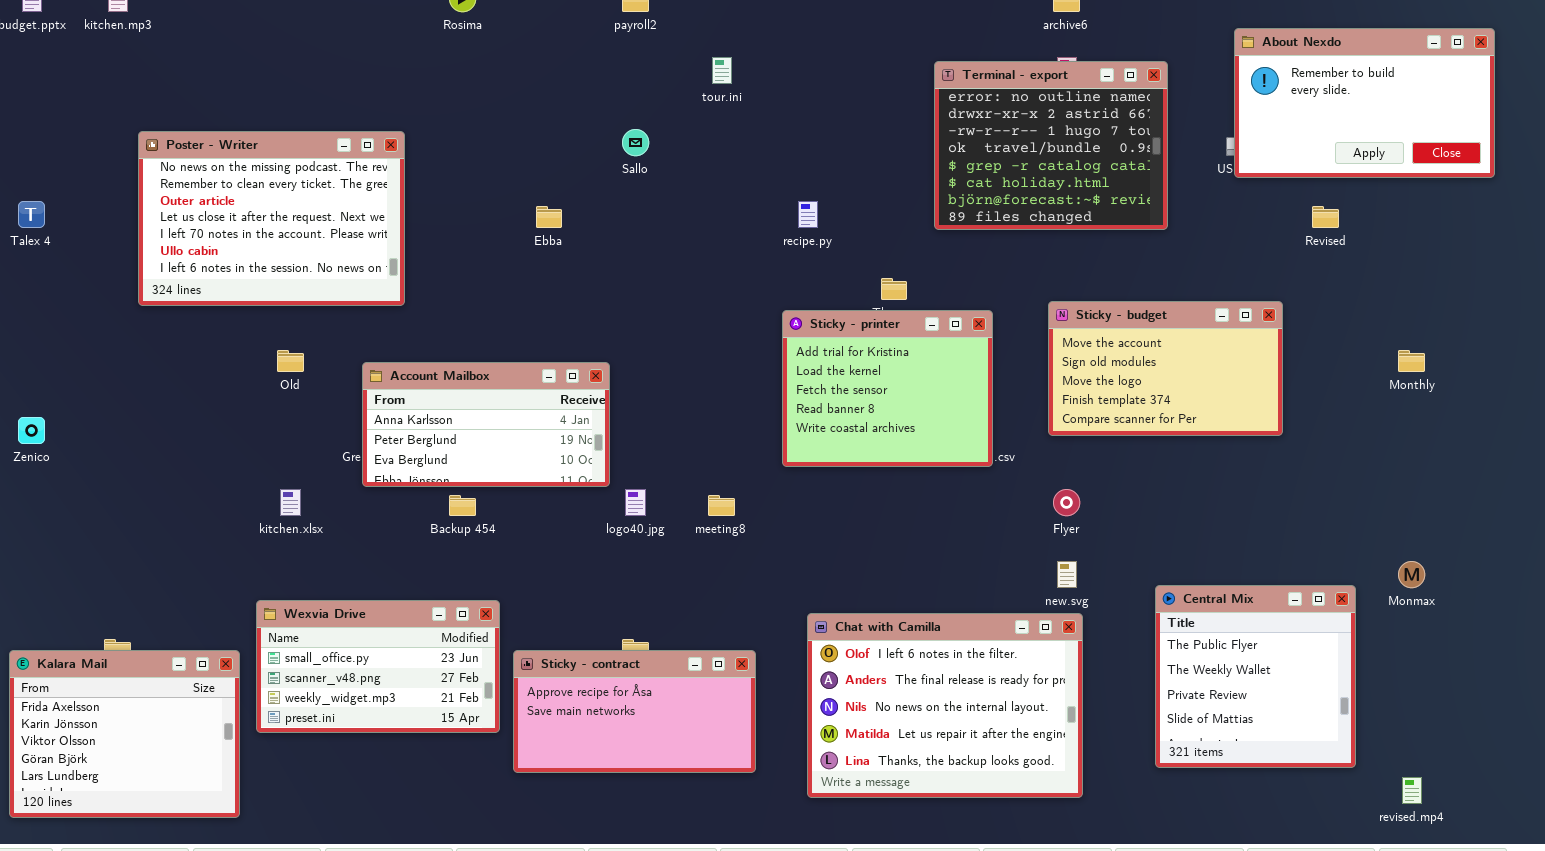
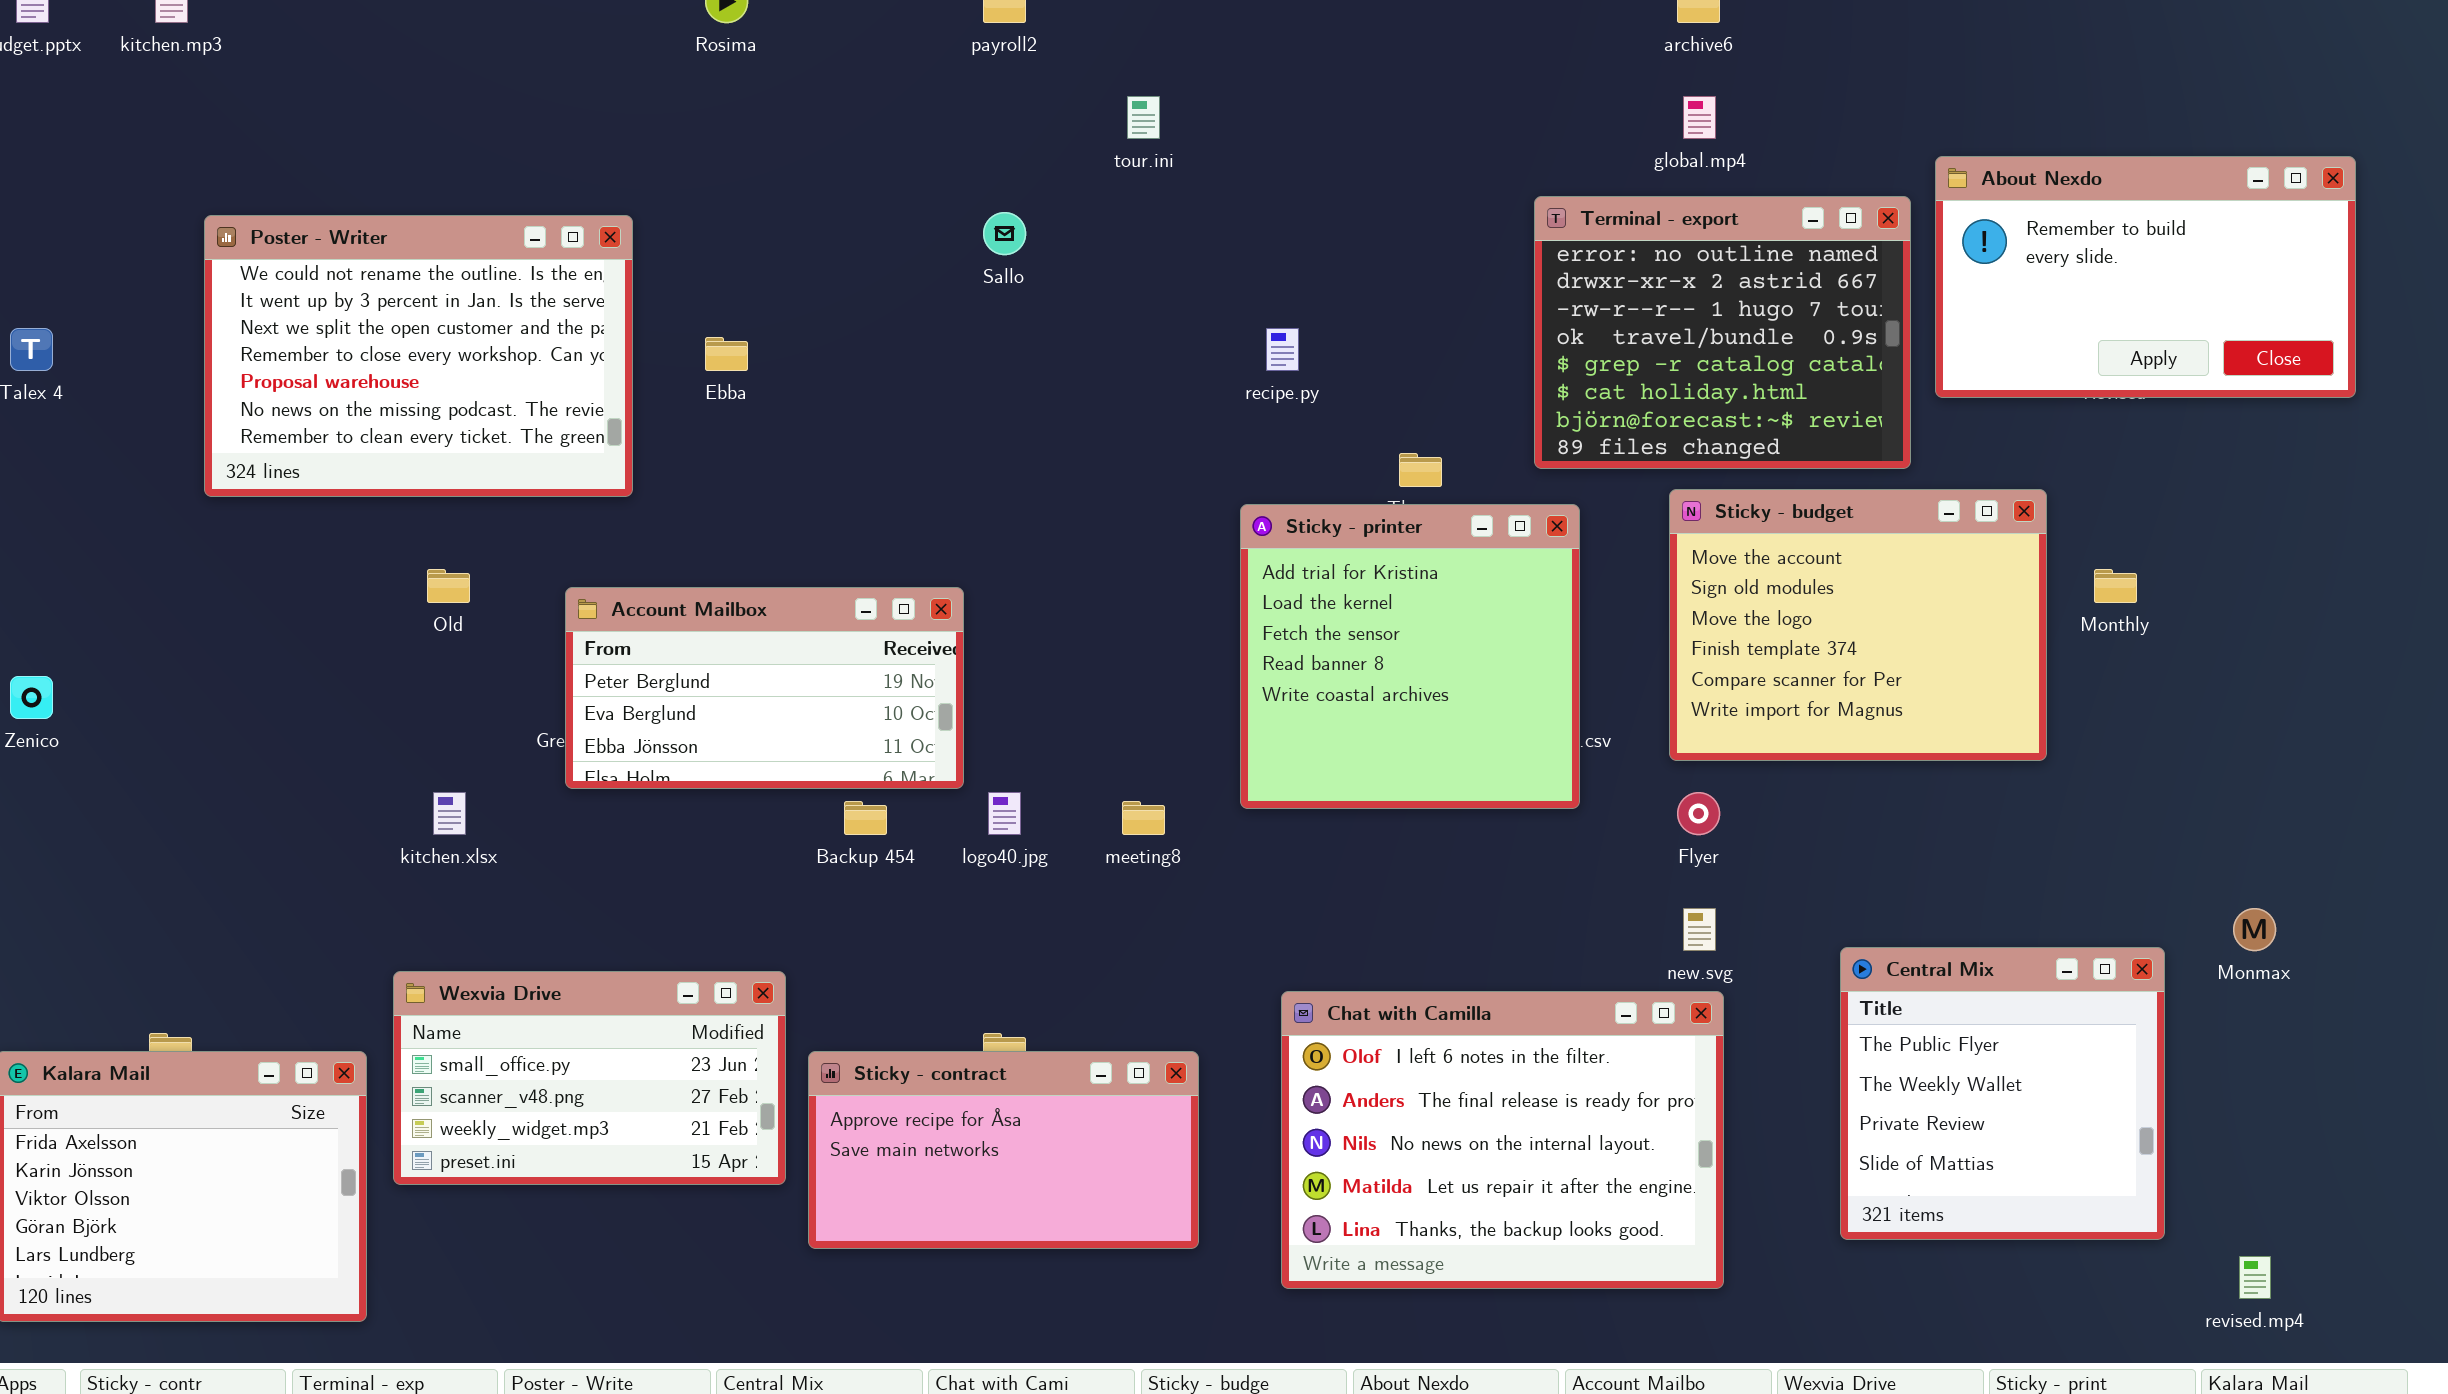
About Nexdo: [1234,28,1495,178] -> [1935,156,2356,398], moved
Terminal - export: [934,61,1168,230] -> [1534,196,1911,469], moved
Poster - Writer: [138,131,405,306] -> [204,215,633,497], scrolled up 5 rows
Ebba: [536,206,562,228] -> [705,337,748,371], moved
Sticky - budget: [1048,301,1283,436] -> [1669,489,2047,761], resized
Sticky - printer: [782,310,993,467] -> [1240,504,1580,809], resized
Monthly: [1398,350,1425,372] -> [2094,569,2137,603], moved
Account Mailbox: [362,362,610,487] -> [565,587,964,789], scrolled down 1 row
Backup 454: [449,495,476,516] -> [844,801,887,835], moved

